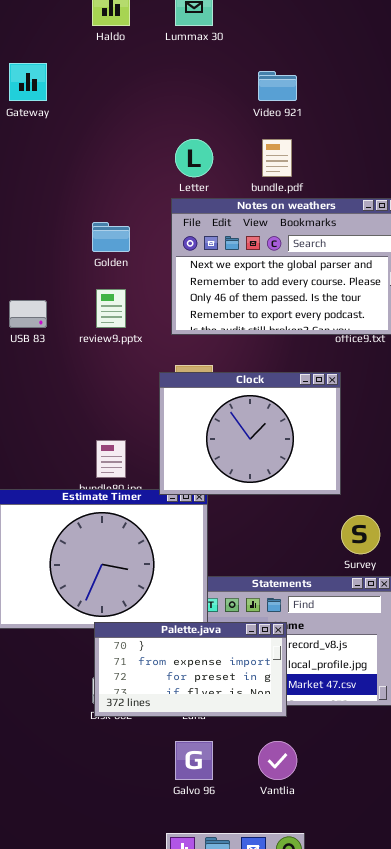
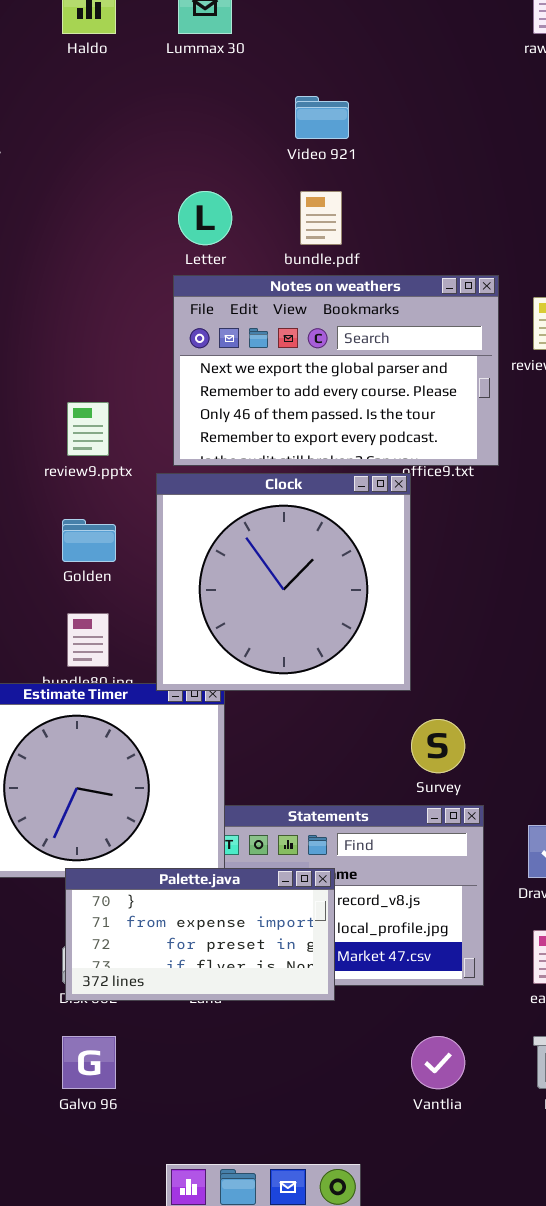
Golden: [92,222,130,252] -> [62,519,116,562], moved
Clock: [159,372,341,495] -> [156,473,411,691], resized
Galvo 96: [175,741,213,780] -> [62,1036,116,1089], moved
Vantlia: [258,741,297,780] -> [411,1036,465,1089], moved

